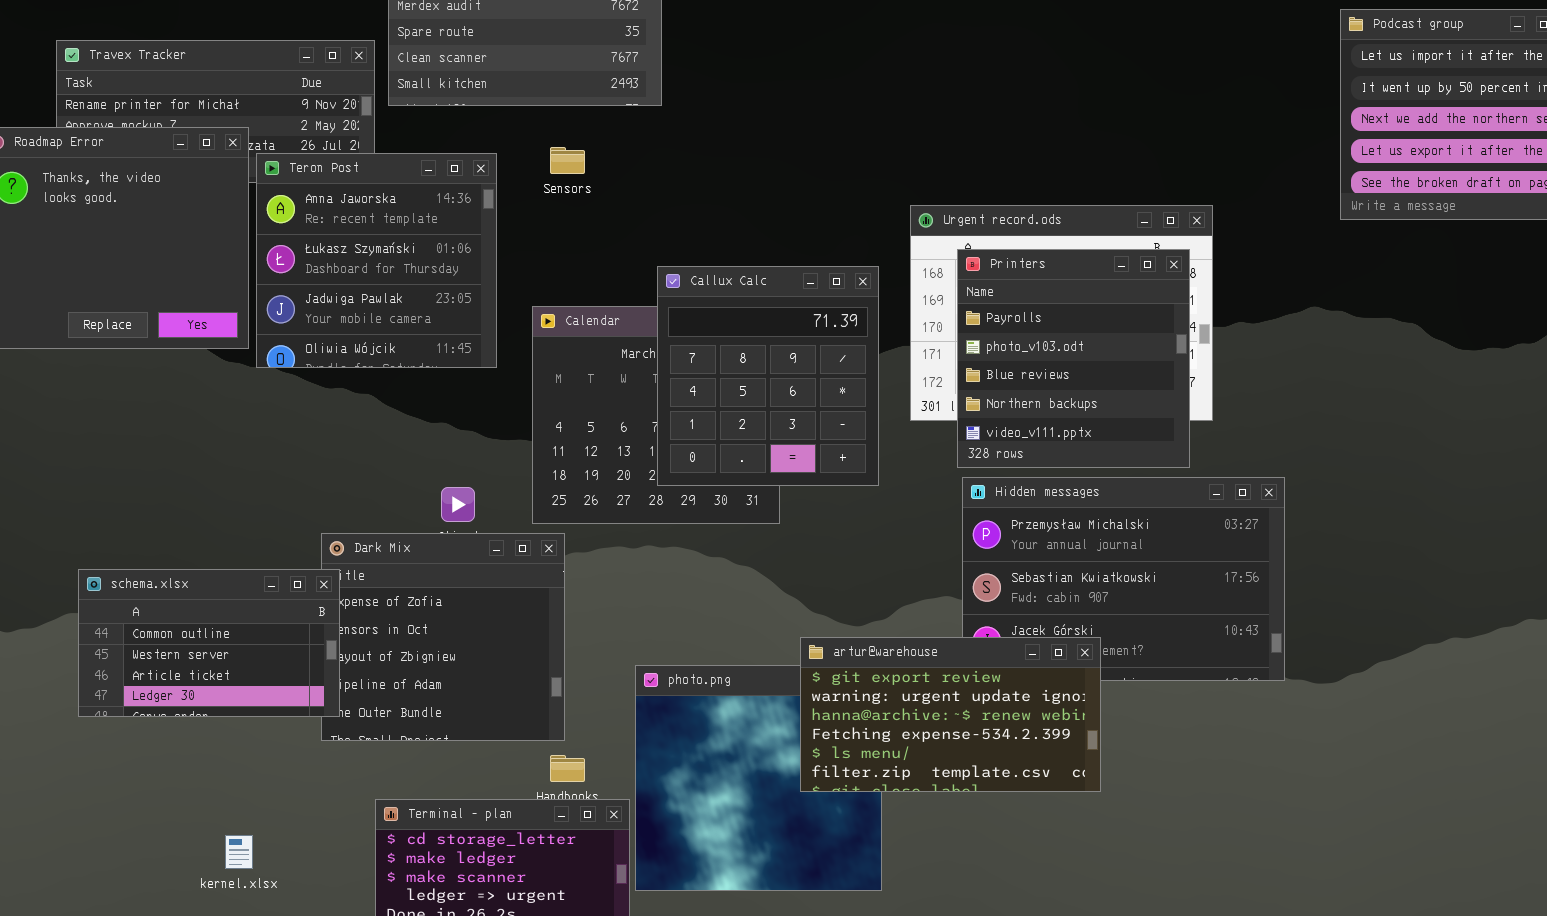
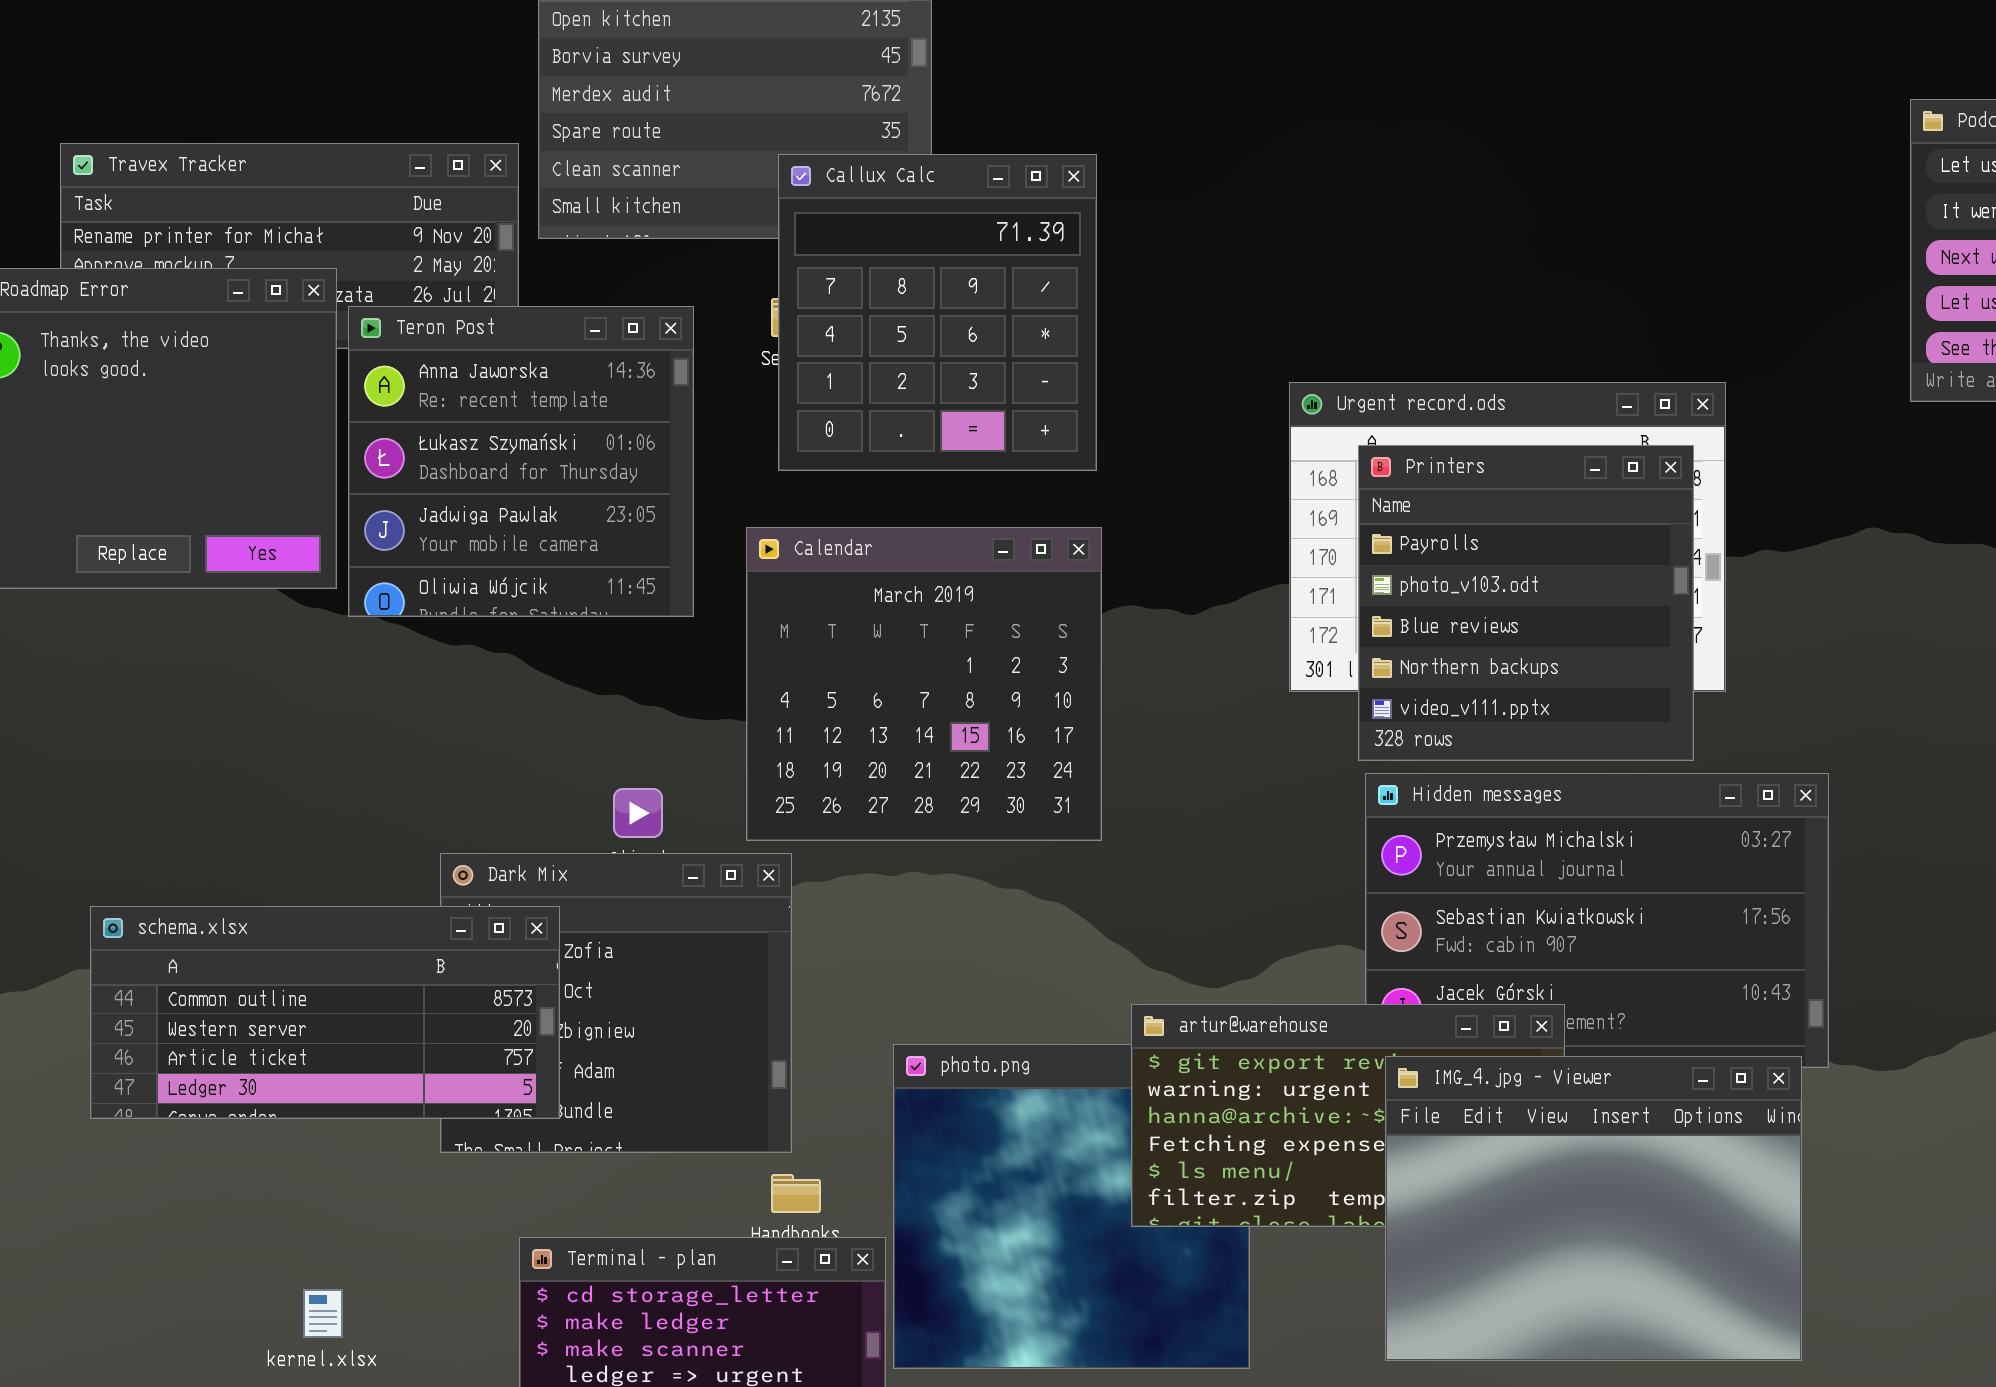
Callux Calc: [657,266,879,486] -> [778,154,1097,471], moved
schema.xlsx: [78,569,340,717] -> [90,906,560,1119], resized
IMG_4.jpg - Viewer: none -> [1385,1056,1802,1361], opened

